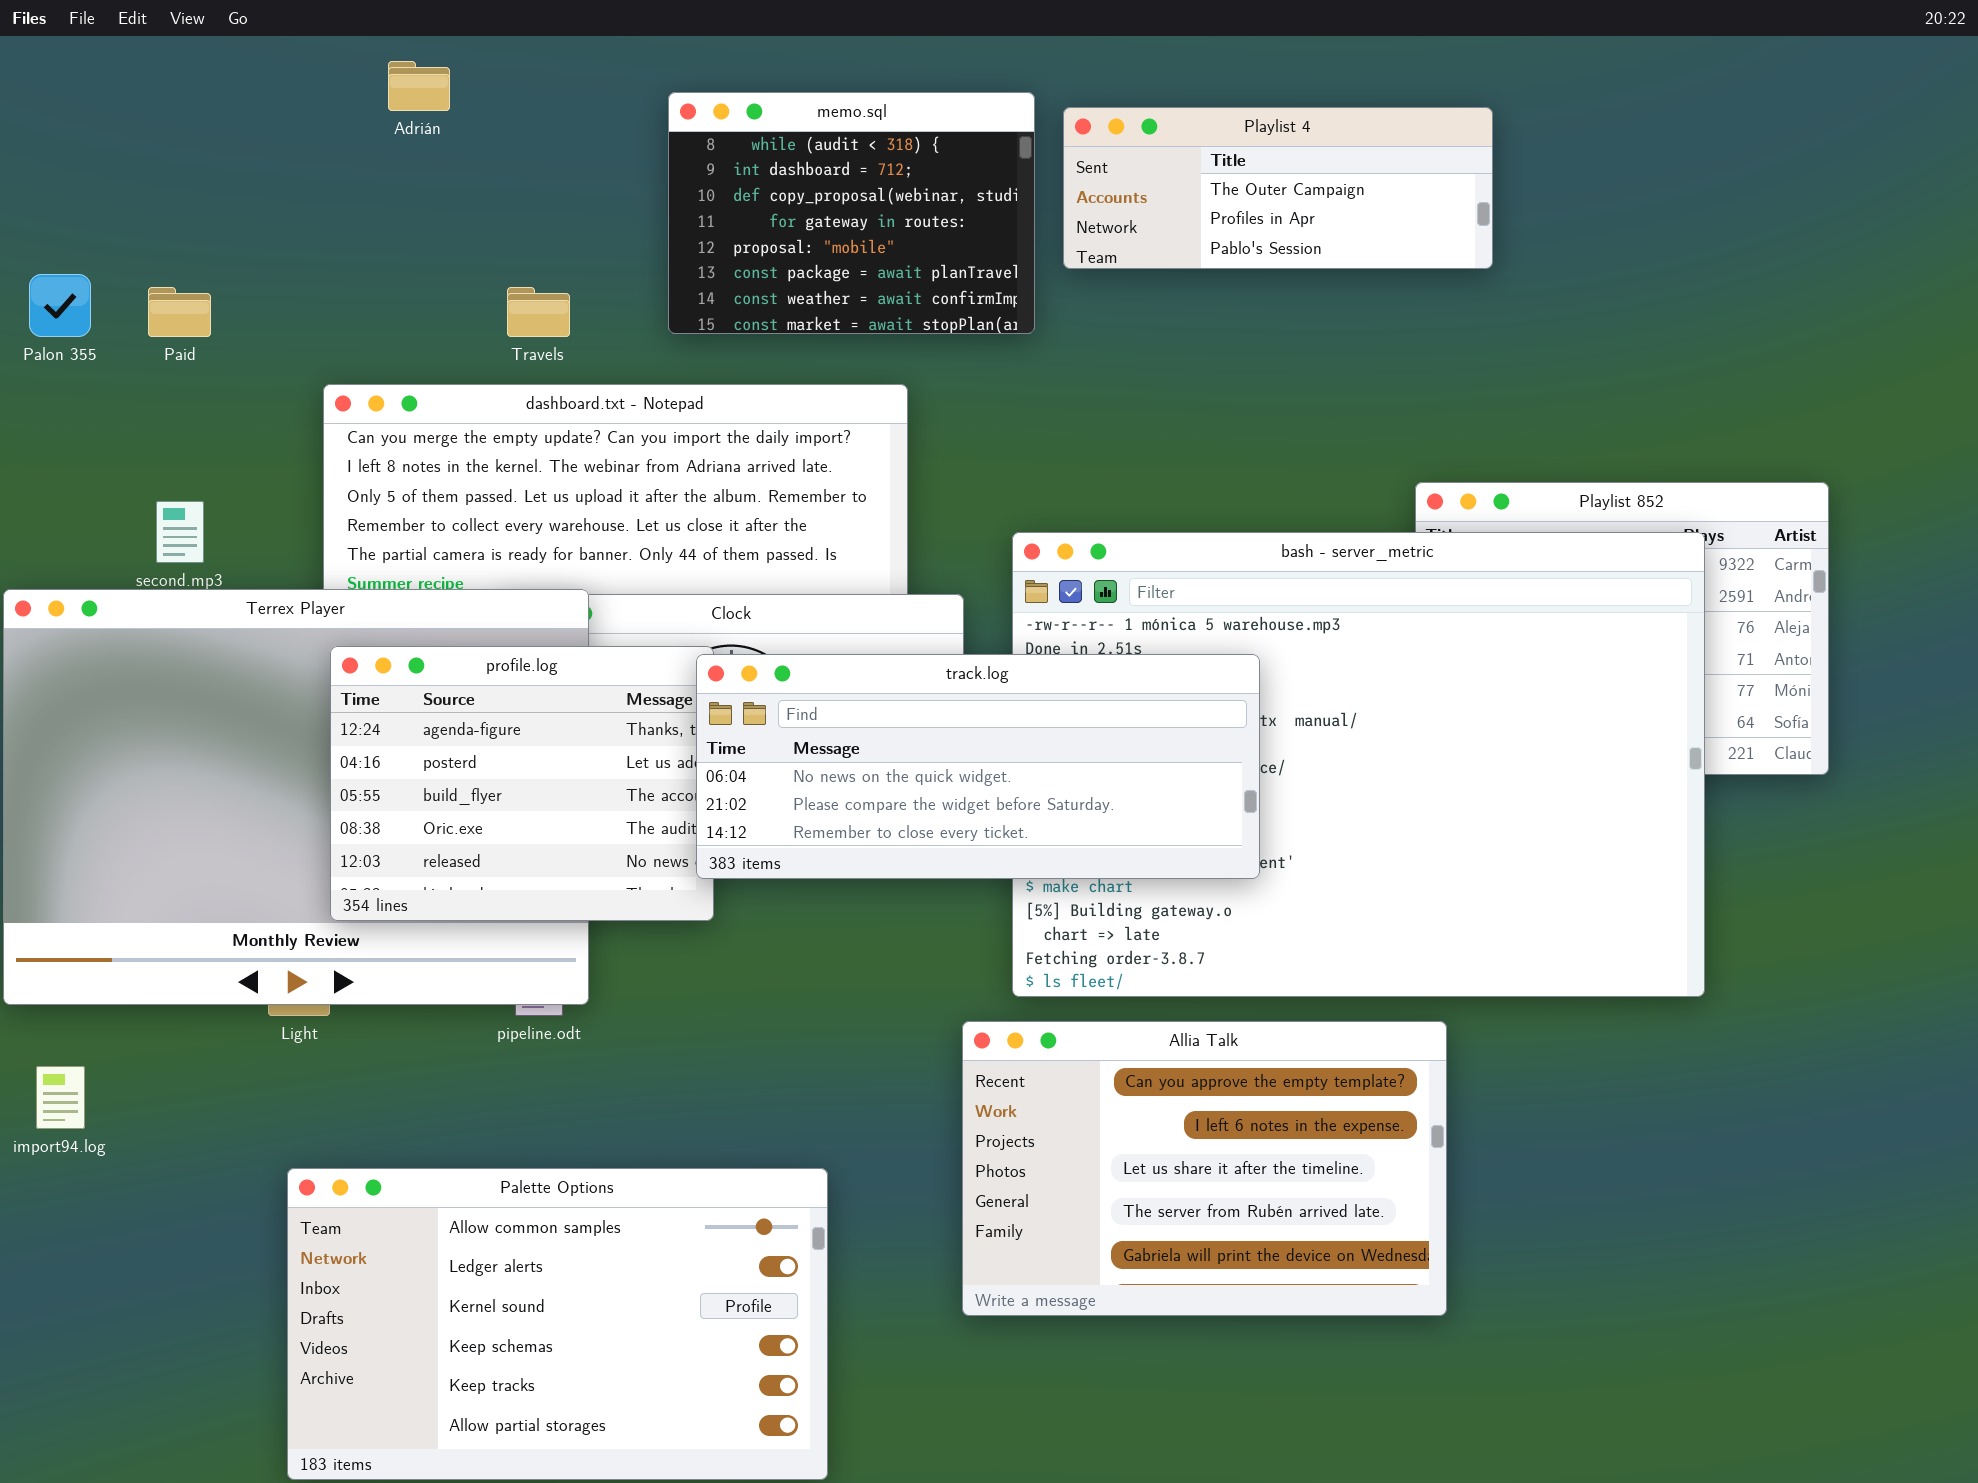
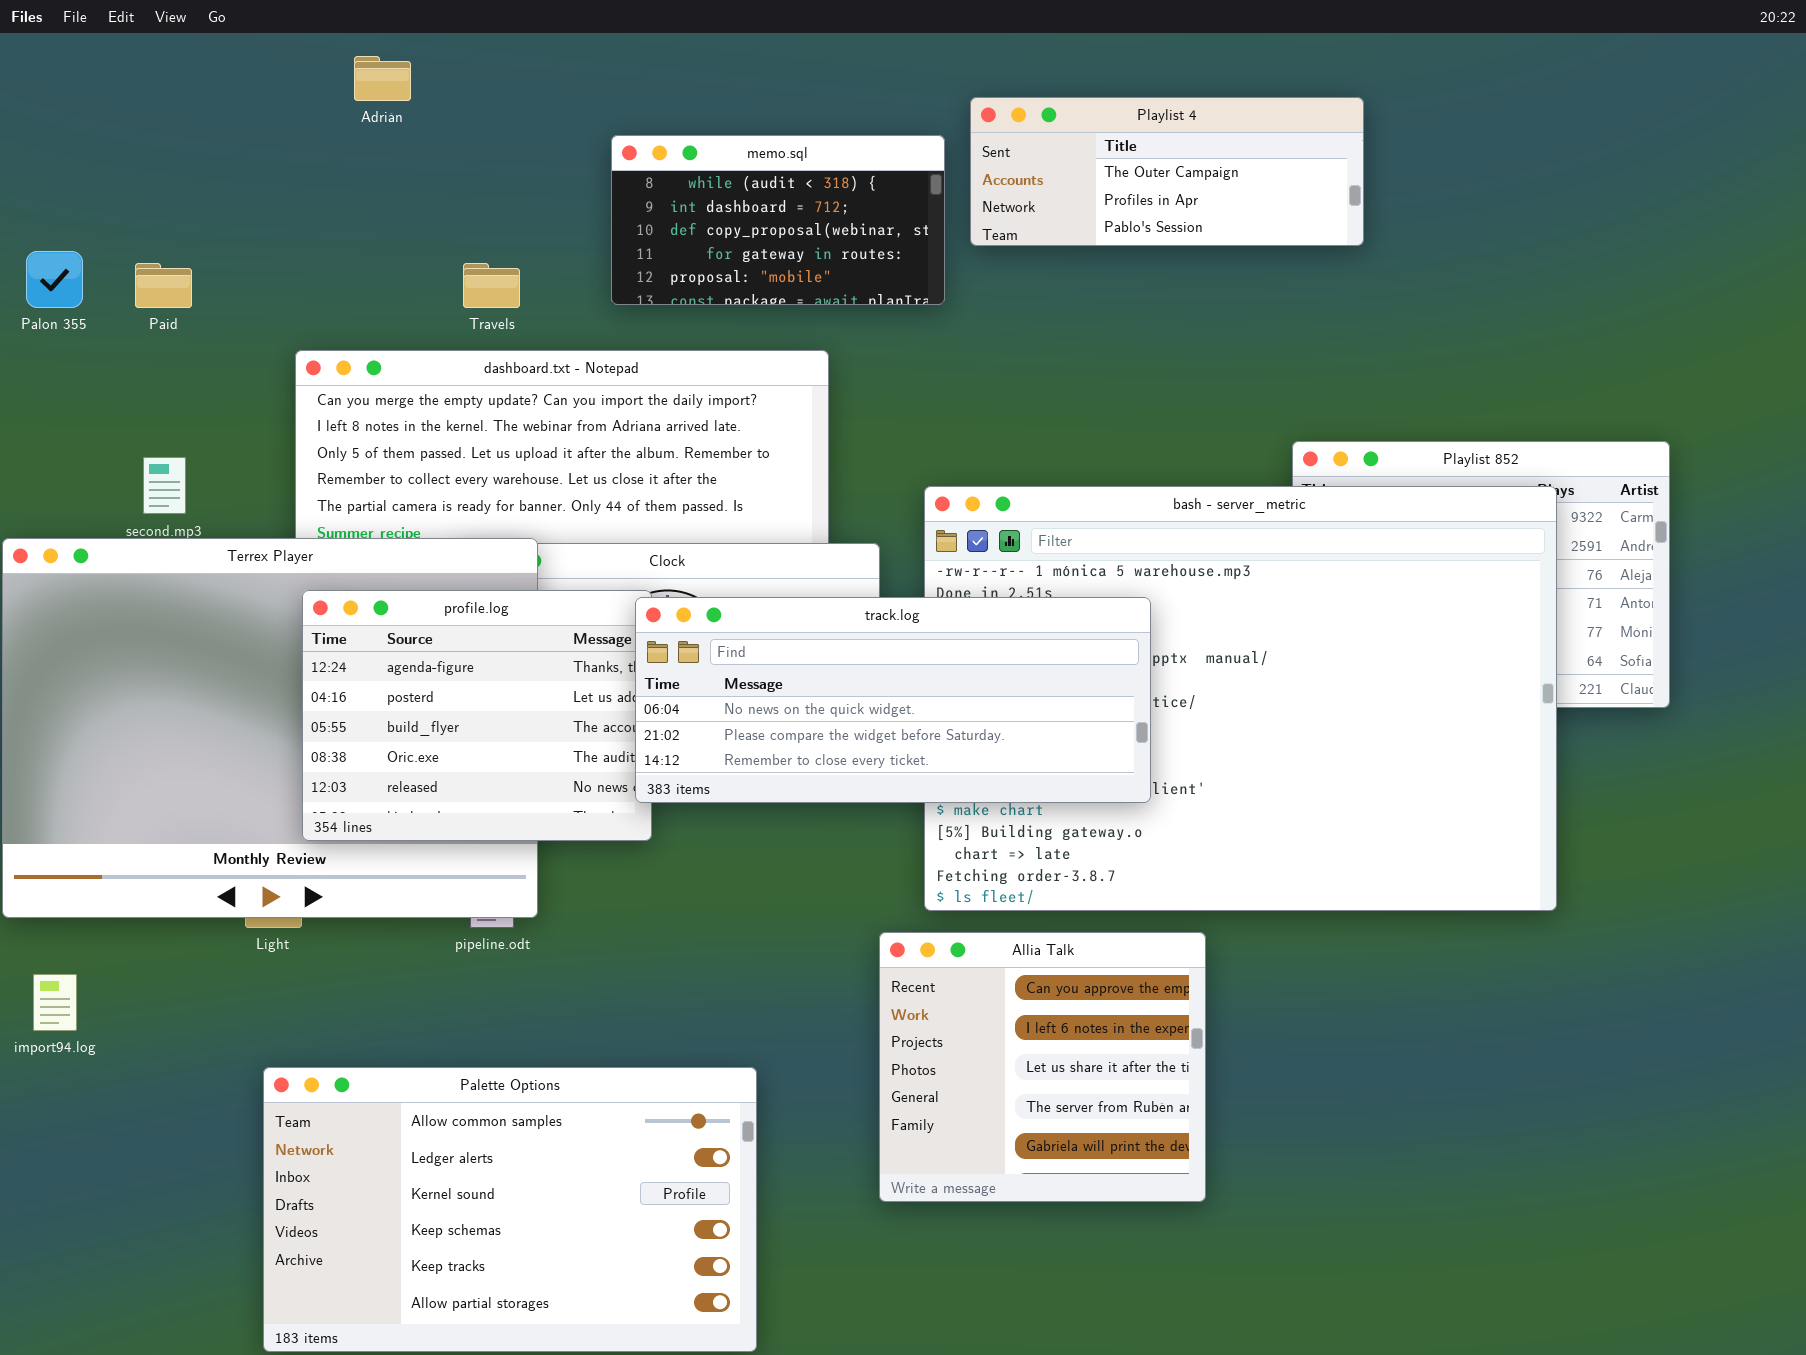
memo.sql: [668,92,1035,334] -> [611,135,945,305], resized
Allia Talk: [962,1021,1447,1316] -> [879,932,1206,1202], resized

